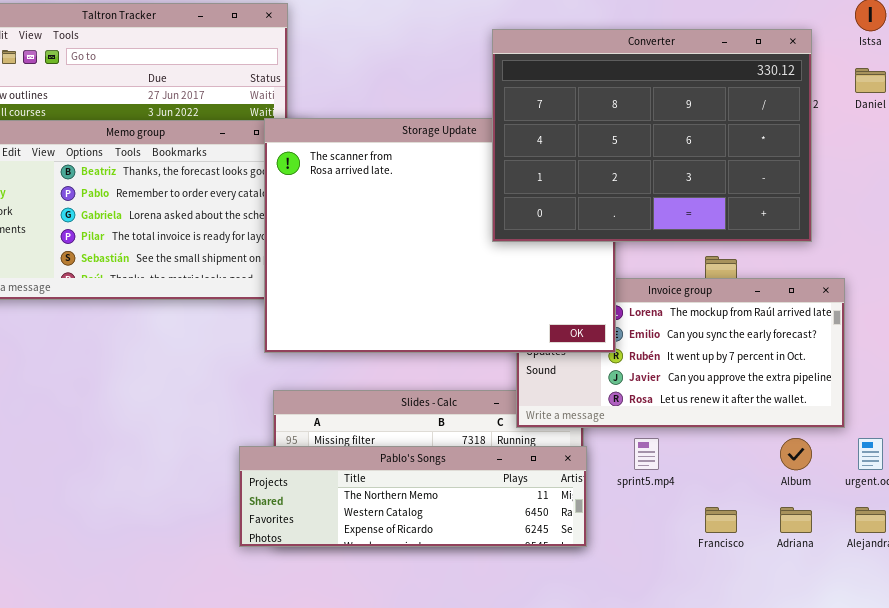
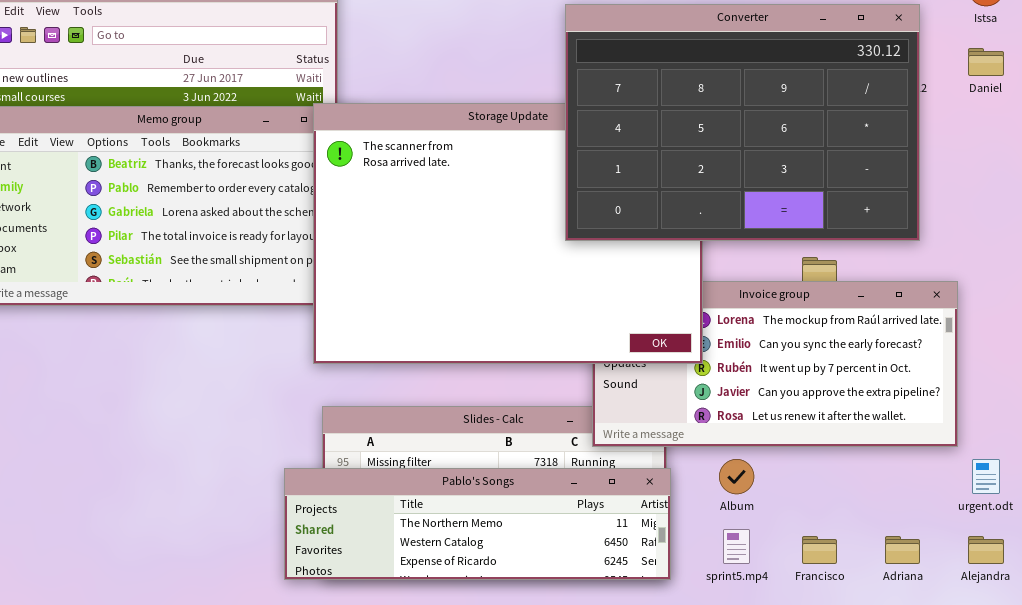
sprint5.mp4: [634,438,659,470] -> [723,529,750,564], moved
Album: [780,438,812,470] -> [719,459,754,494], moved

